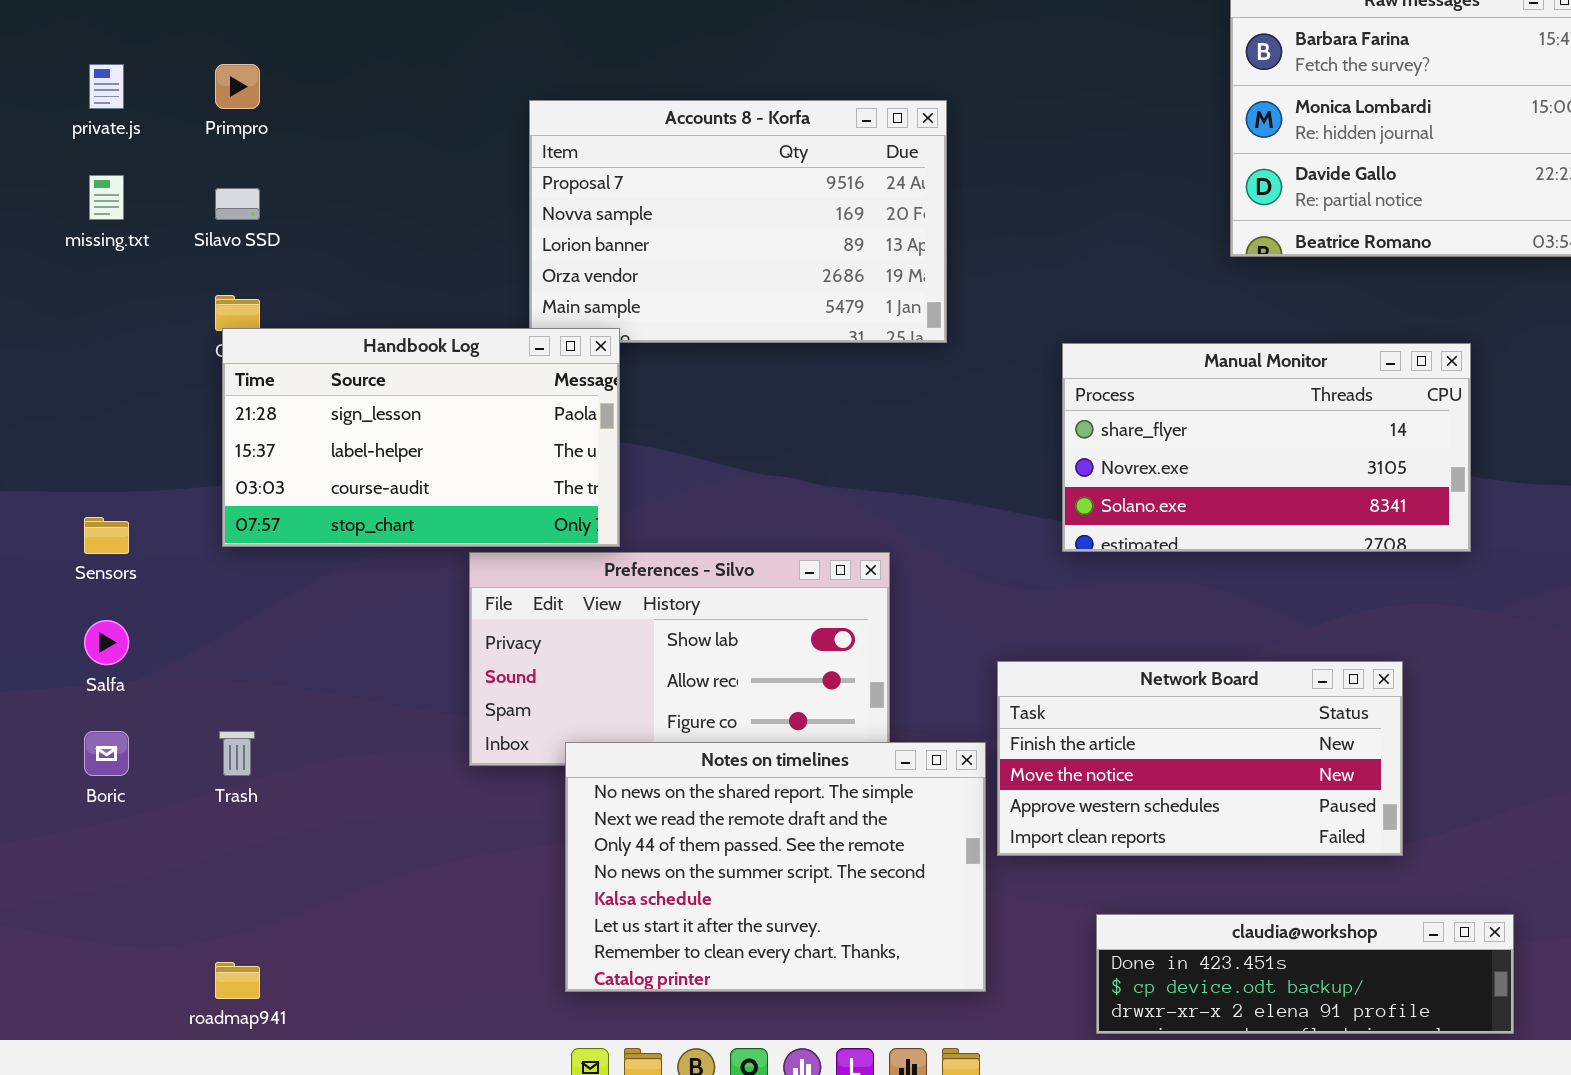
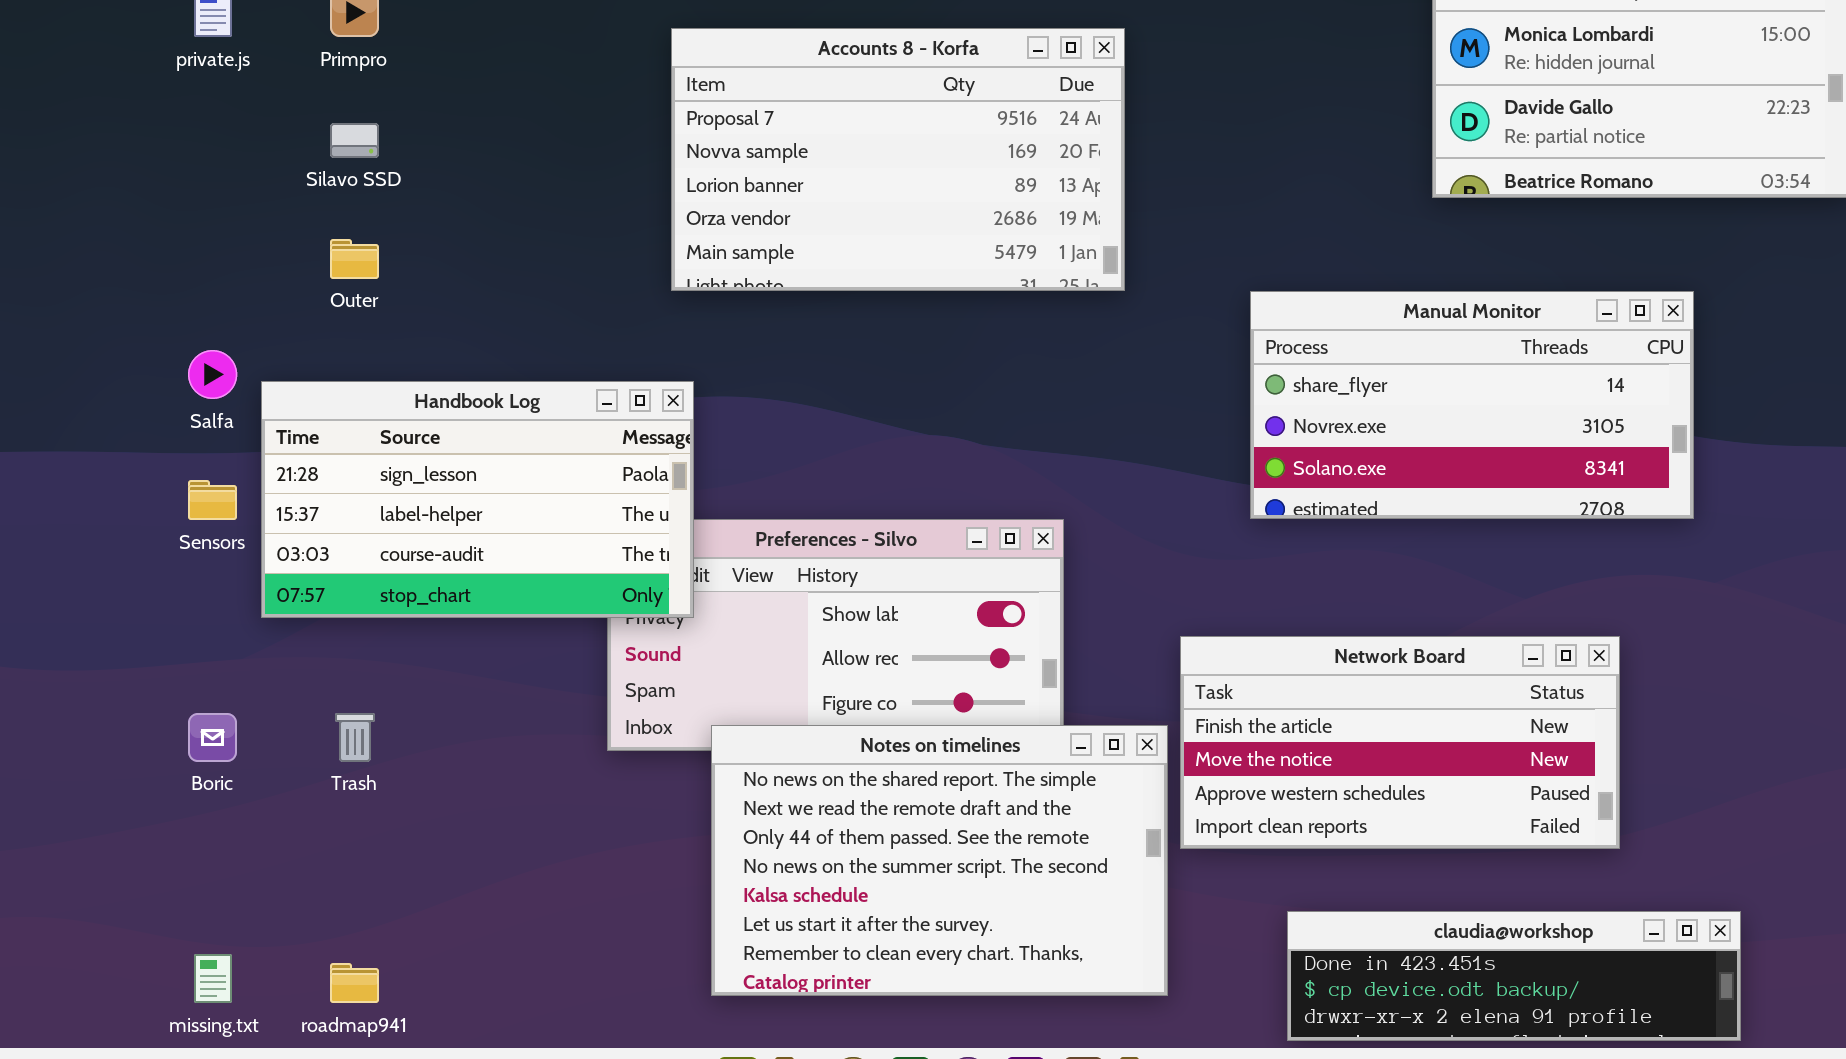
missing.txt: [89,175,124,220] -> [194,954,232,1003], moved
Handbook Log: [222,328,620,547] -> [261,381,694,618], moved
Salfa: [84,620,129,665] -> [188,350,237,399], moved

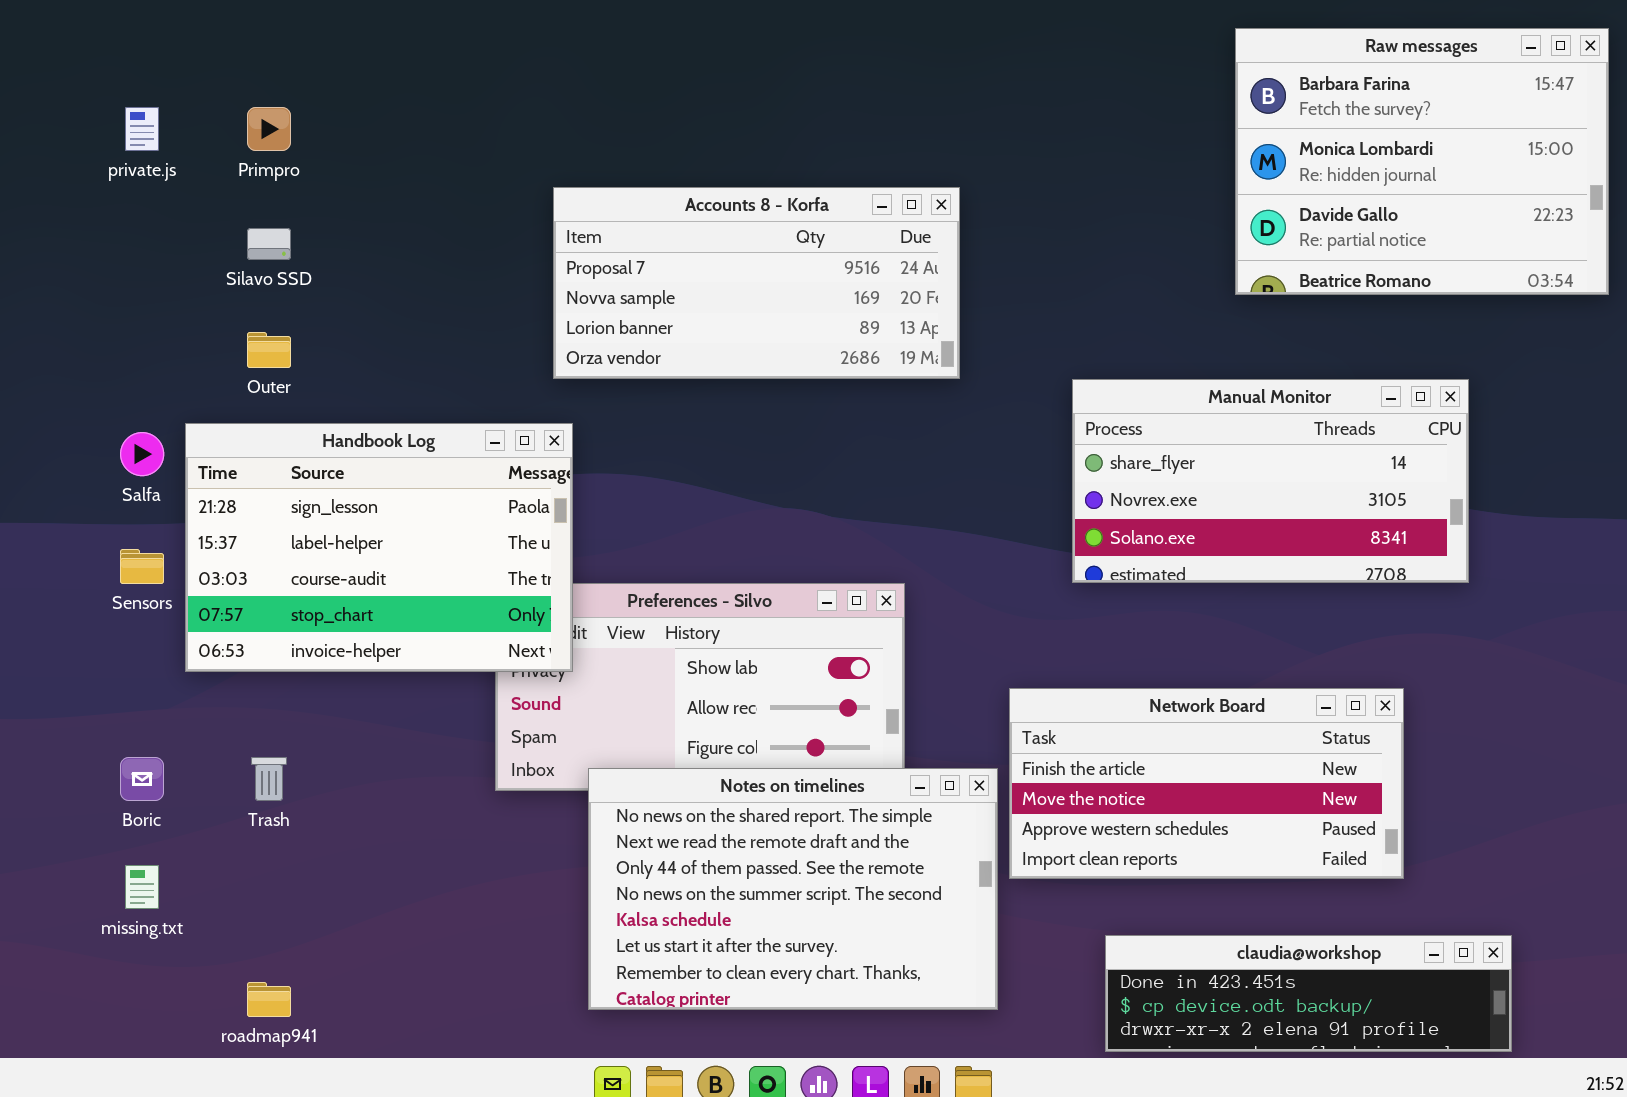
Accounts 8 - Korfa: [671,28,1125,291] -> [553,187,960,379], resized
Handbook Log: [261,381,694,618] -> [185,423,573,672], resized
missing.txt: [194,954,232,1003] -> [125,865,159,909], moved

